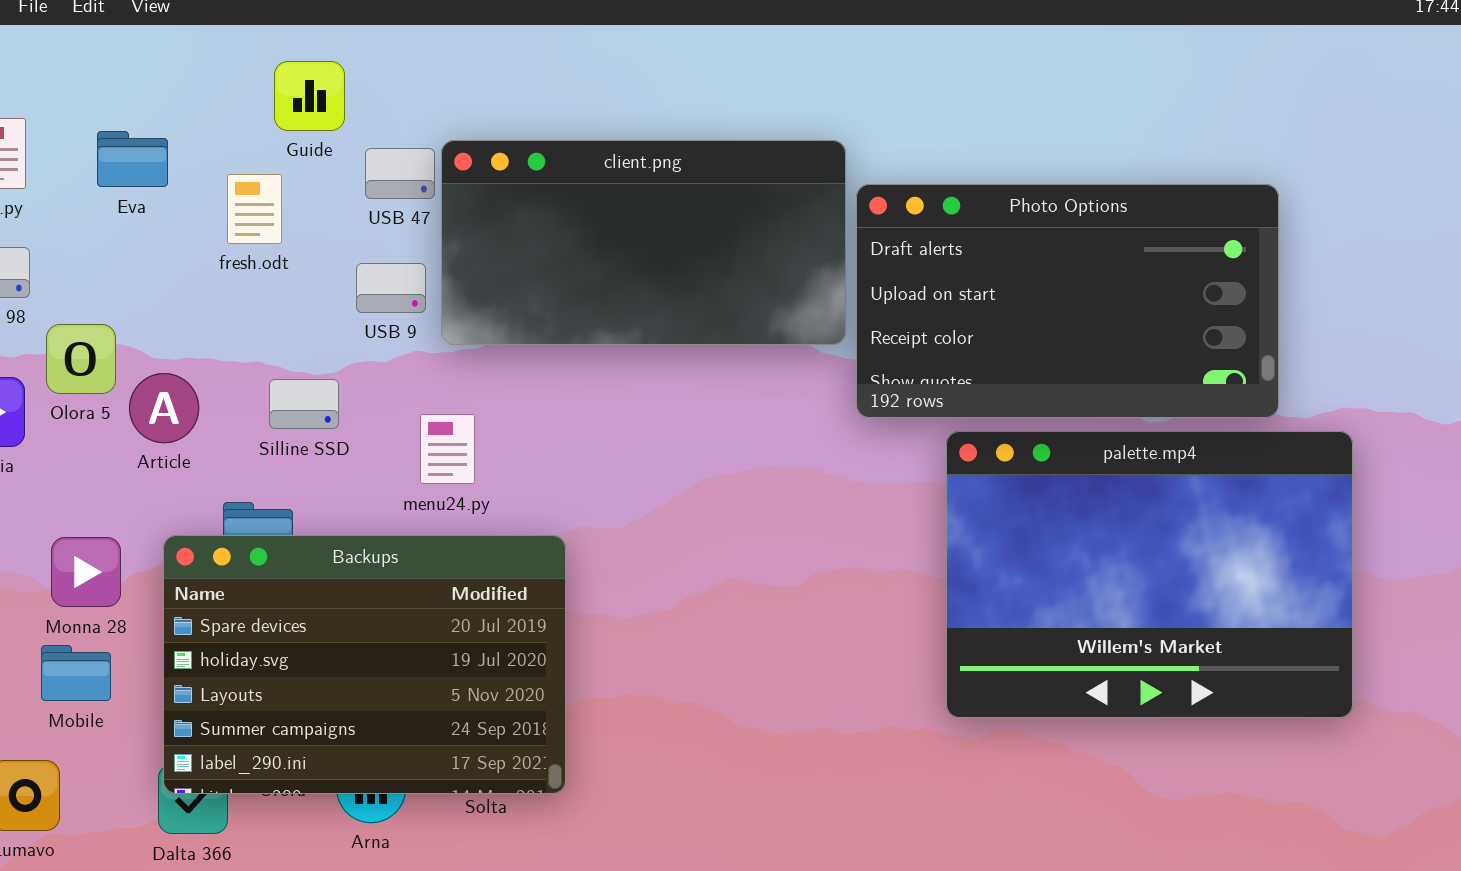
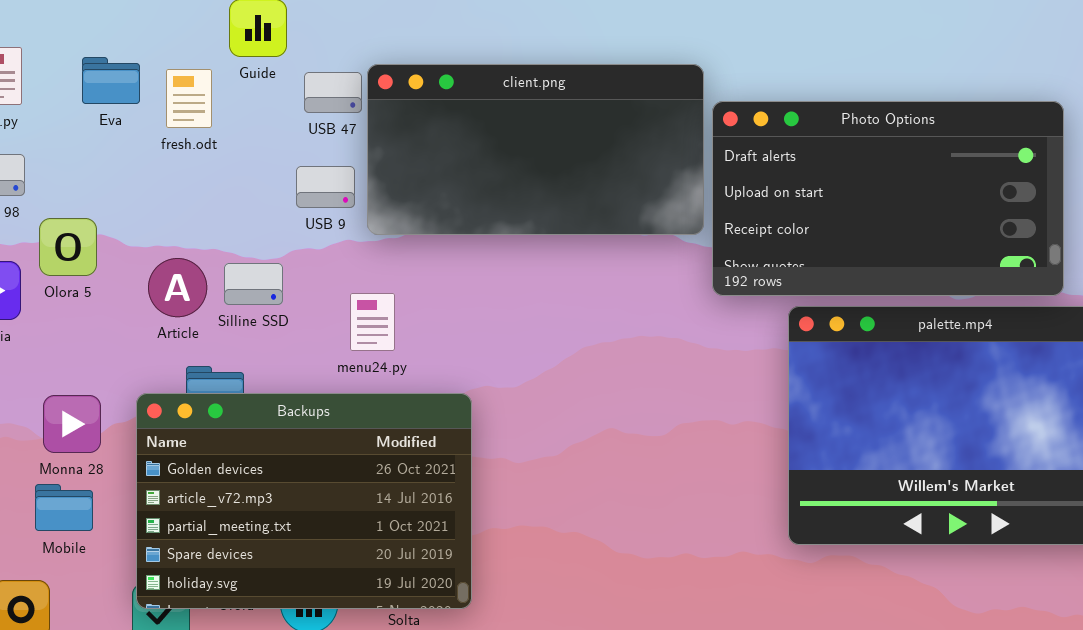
fresh.odt: [227,174,282,244] -> [166,69,212,128], moved
Article: [129,373,199,443] -> [148,258,207,317], moved
Backups: [163,535,566,794] -> [136,393,472,609], scrolled up 3 rows

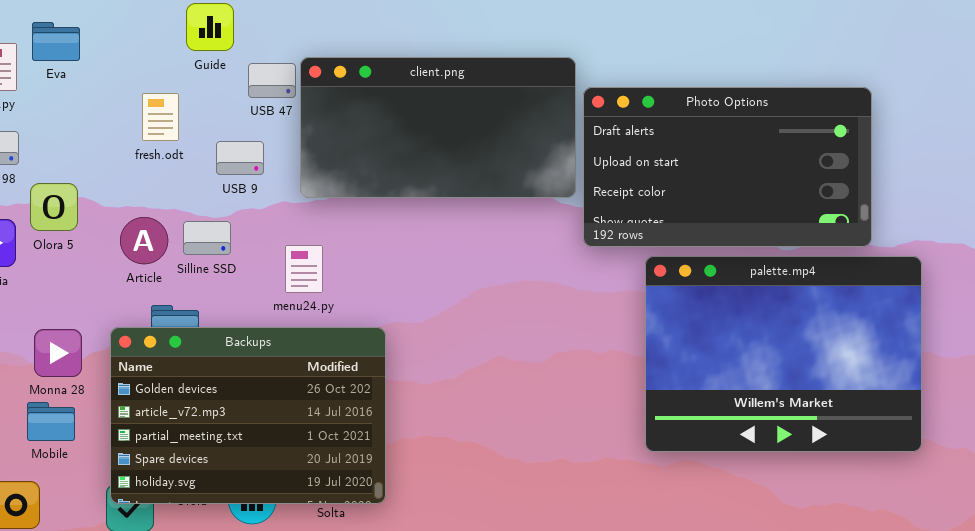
Eva: [82,57,140,104] -> [32,22,80,61], moved
fresh.odt: [166,69,212,128] -> [142,93,179,141], moved
USB 9: [296,166,355,208] -> [216,141,264,175], moved

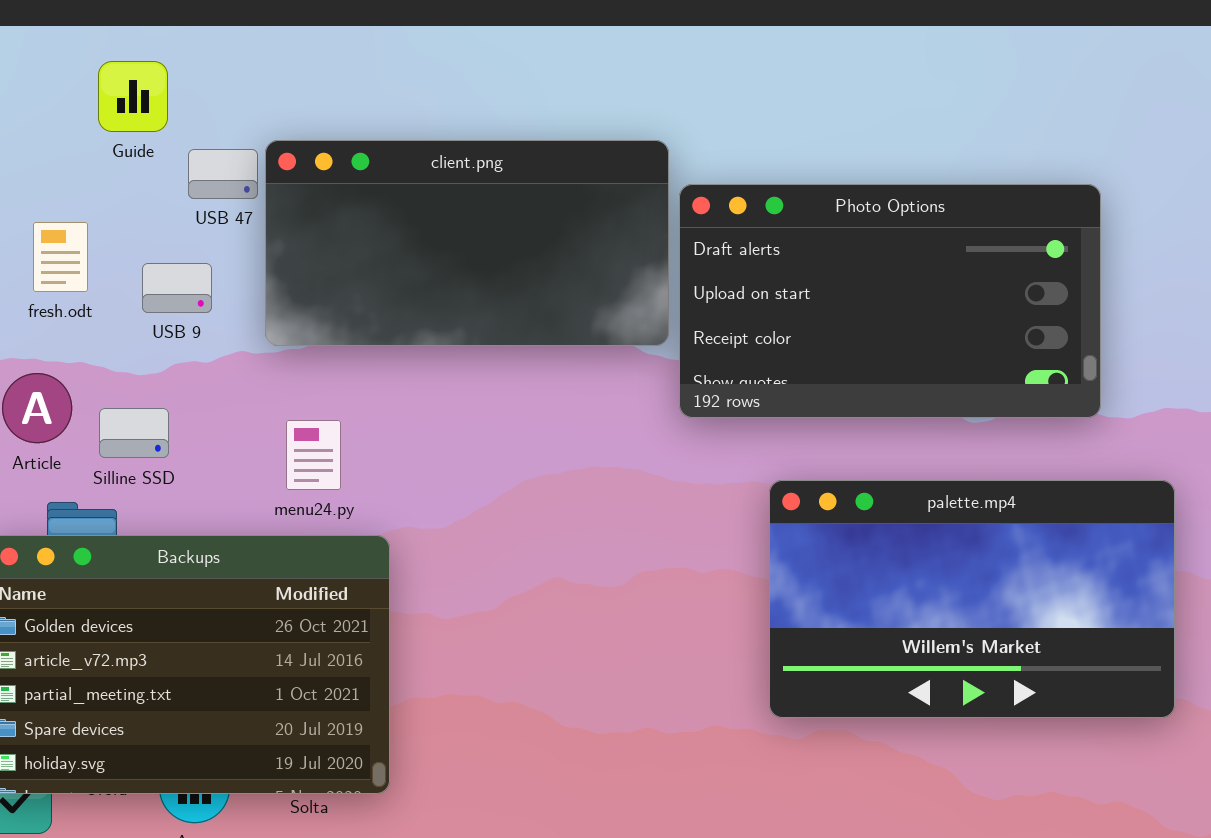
fresh.odt: [142,93,179,141] -> [33,222,88,292], moved
Silline SSD: [183,221,231,255] -> [99,408,169,458], moved
menu24.py: [285,245,323,293] -> [286,420,341,490], moved
palette.mp4: [645,256,922,452] -> [769,480,1175,718], resized

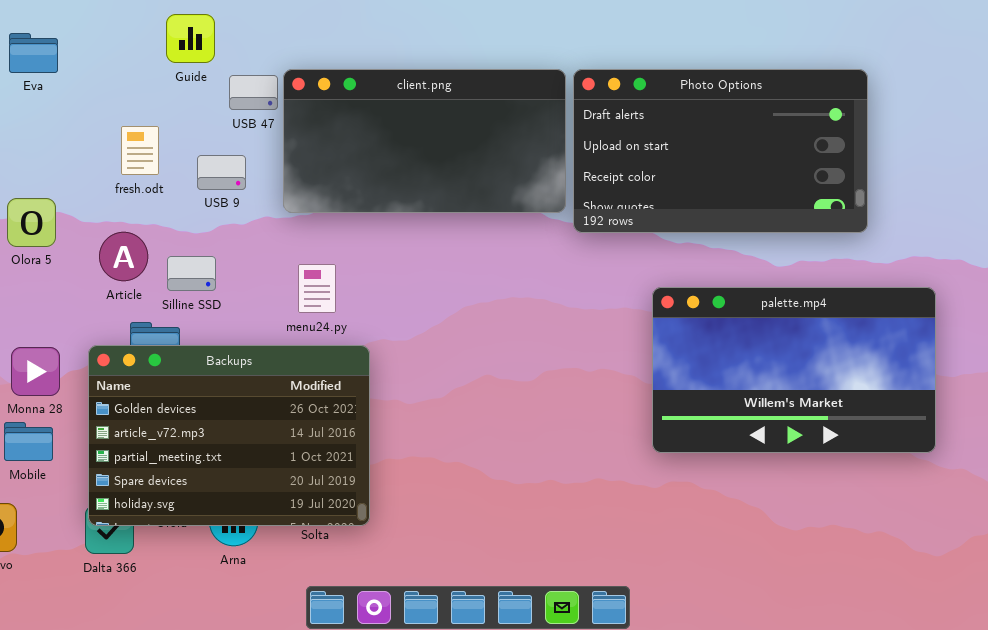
Photo Options: [679,184,1101,418] -> [573,69,868,233], moved
palette.mp4: [769,480,1175,718] -> [652,287,936,453], moved

